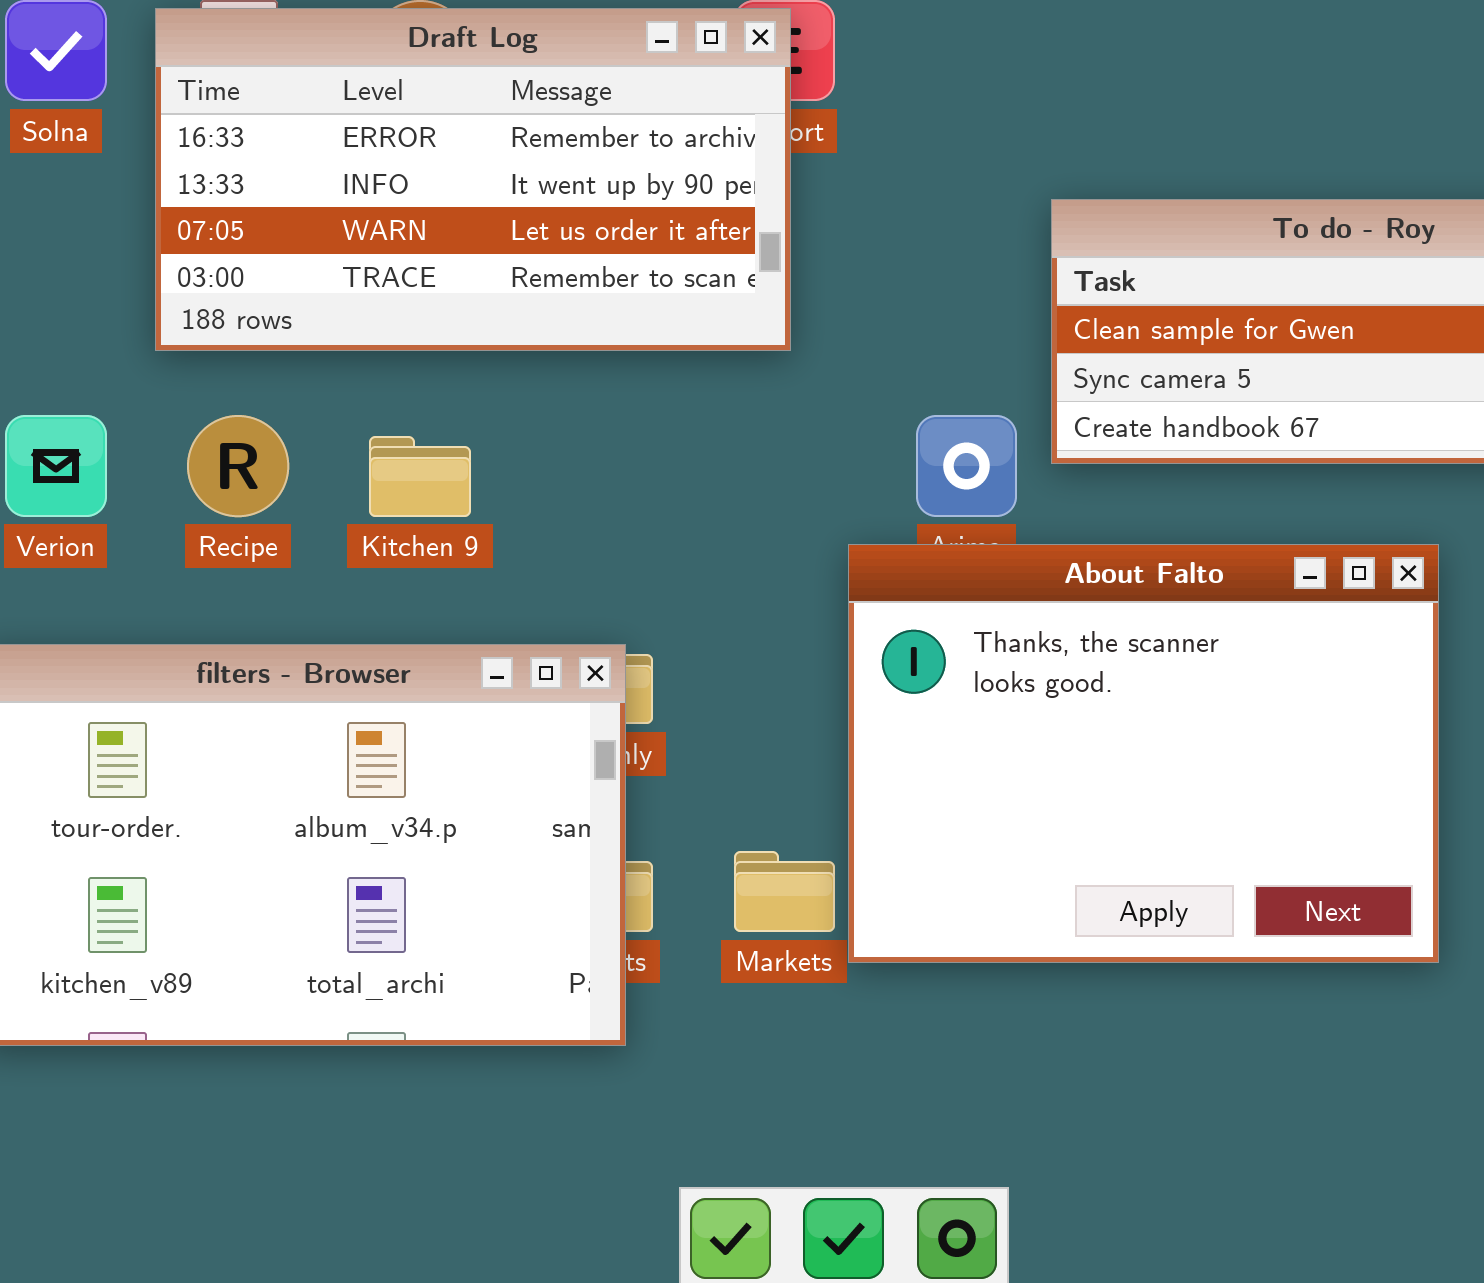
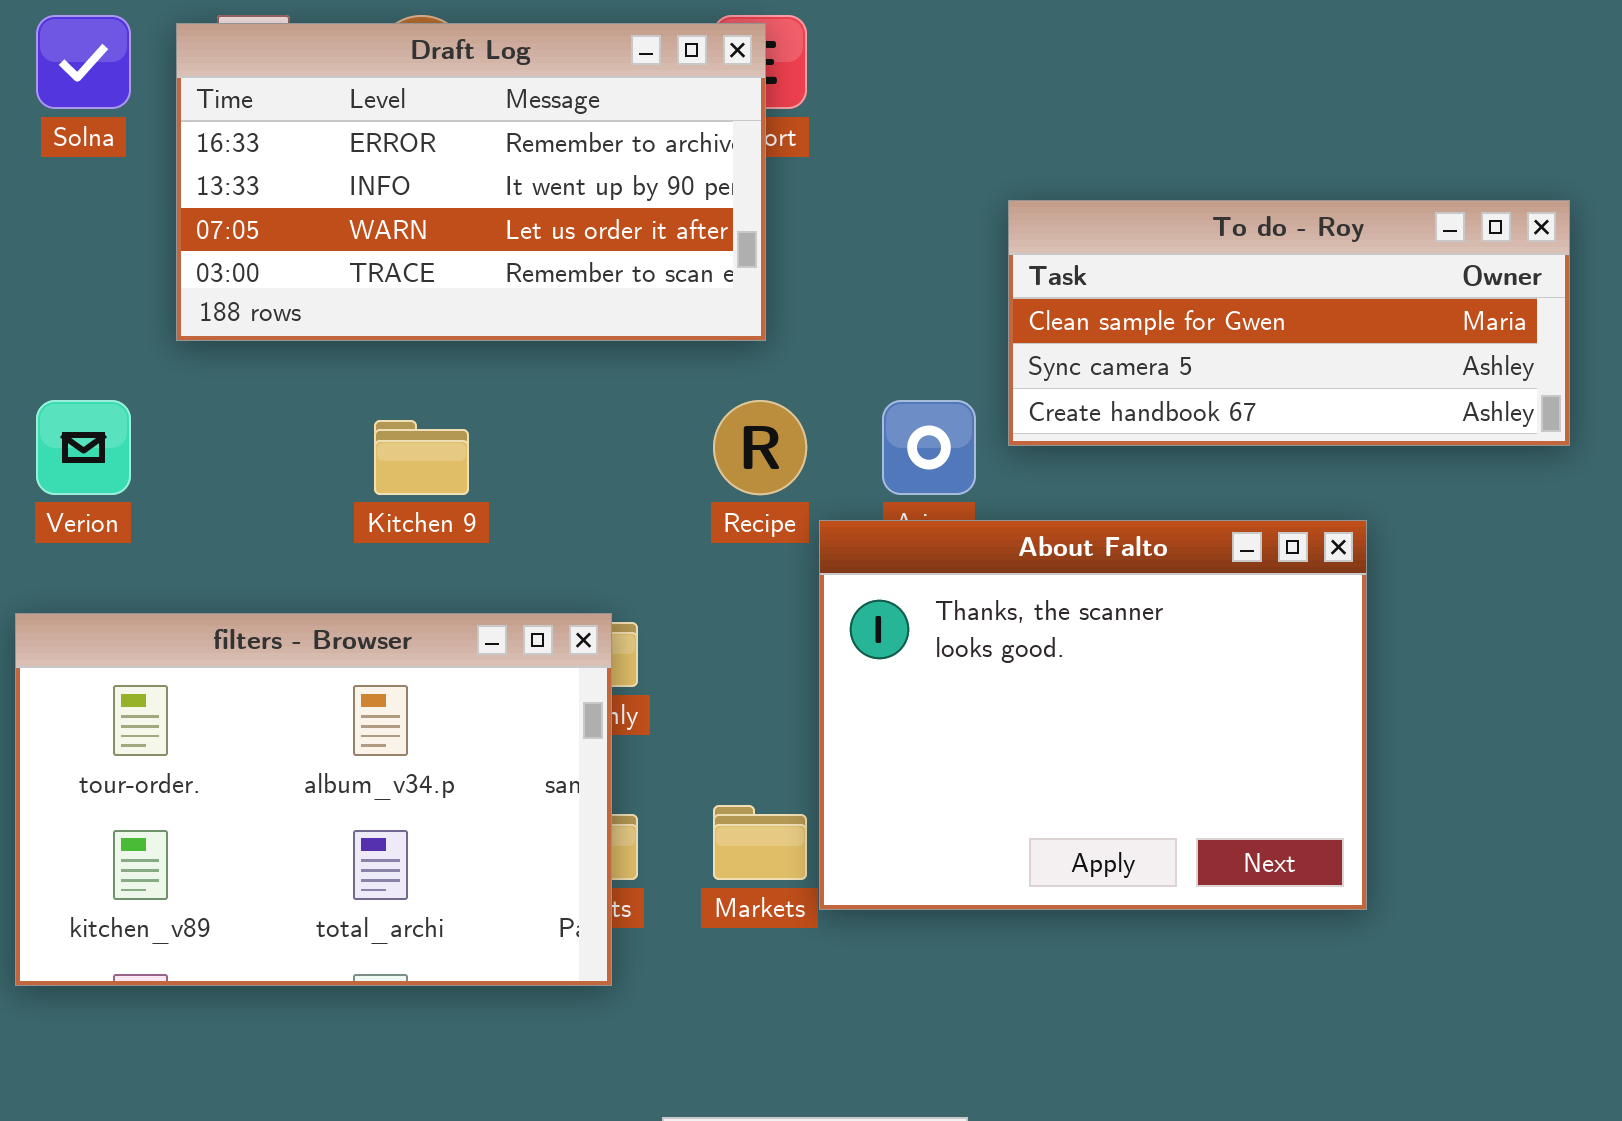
Recipe: [187,415,289,517] -> [713,400,807,495], moved

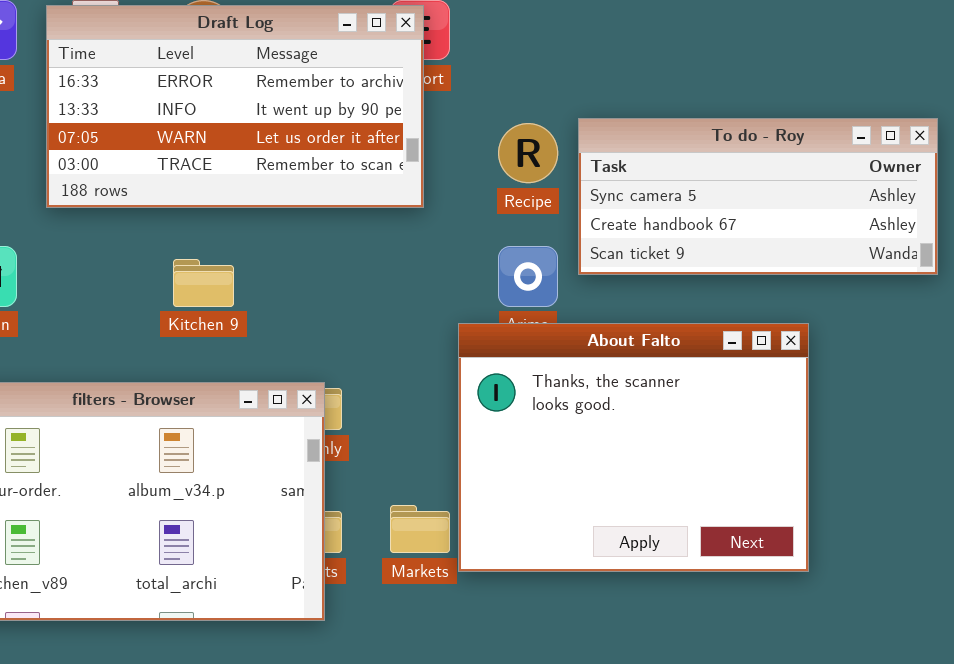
To do - Roy: [1008,200,1570,446] -> [578,118,938,275], scrolled down 1 row
Recipe: [713,400,807,495] -> [498,123,558,183], moved

